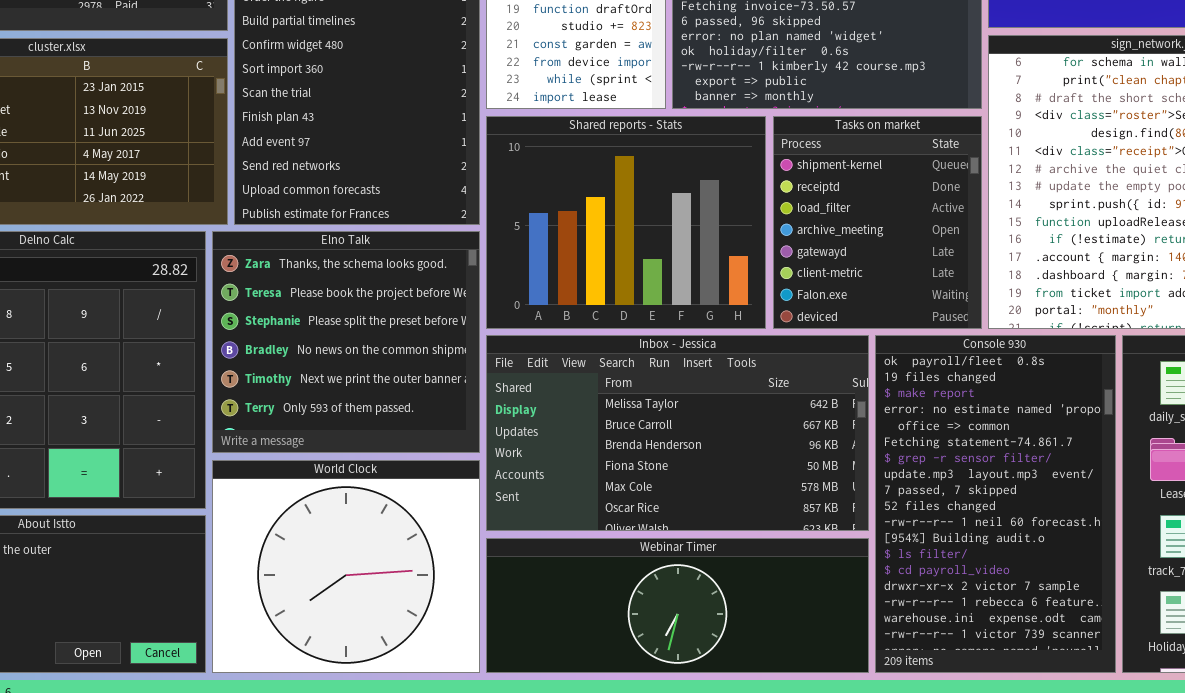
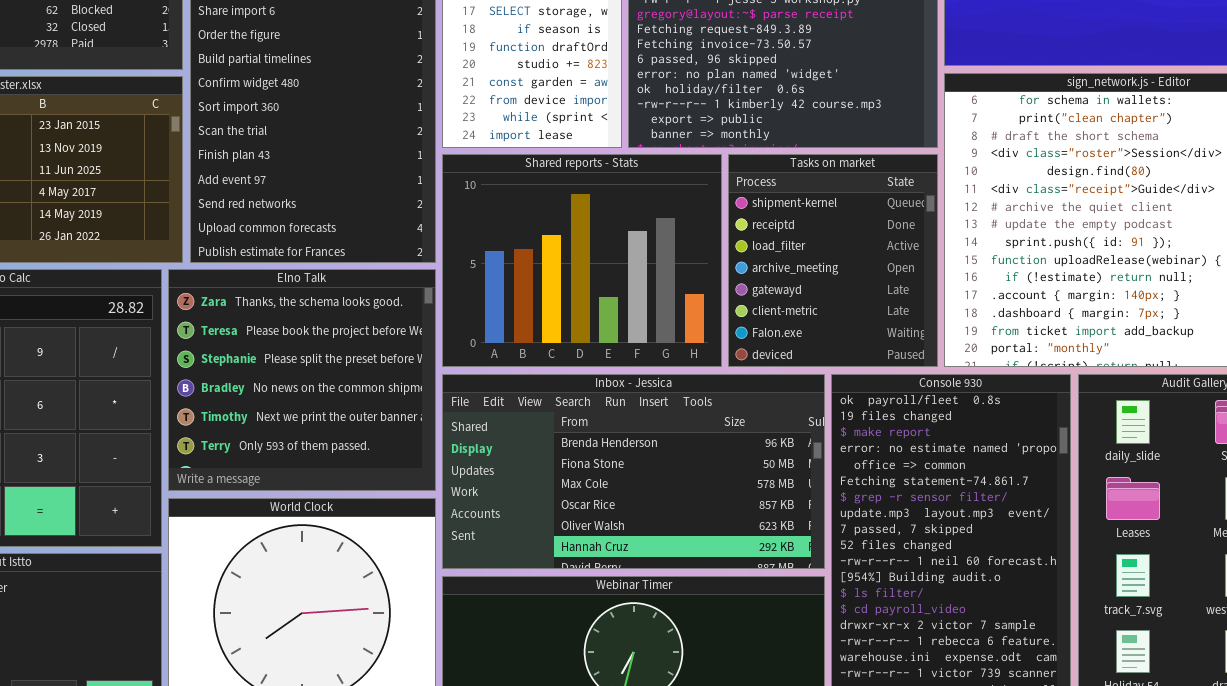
Inbox - Jessica: [486,335,869,531] -> [442,374,825,569], scrolled down 2 rows

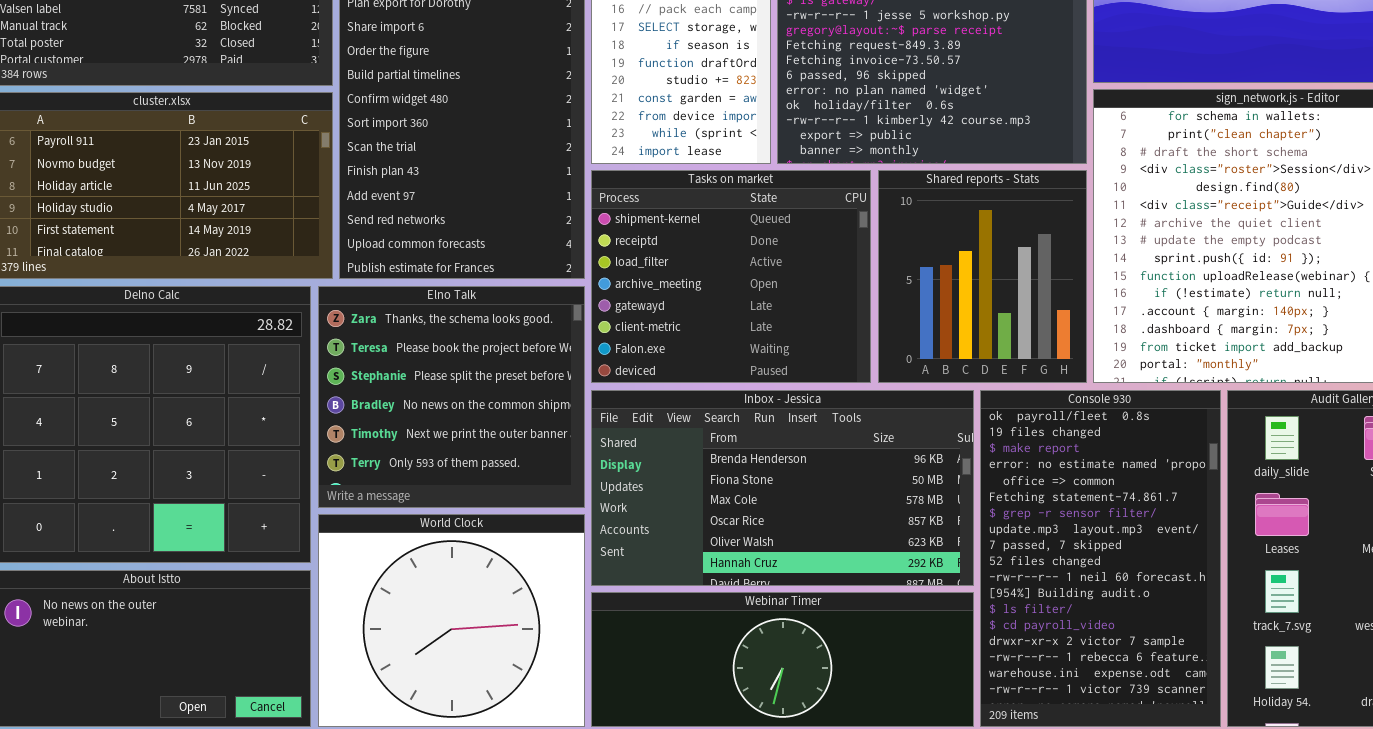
Shared reports - Stats: [442,154,722,367] -> [878,170,1087,383], moved, resized
Tasks on market: [728,154,938,367] -> [591,170,871,383], moved, resized

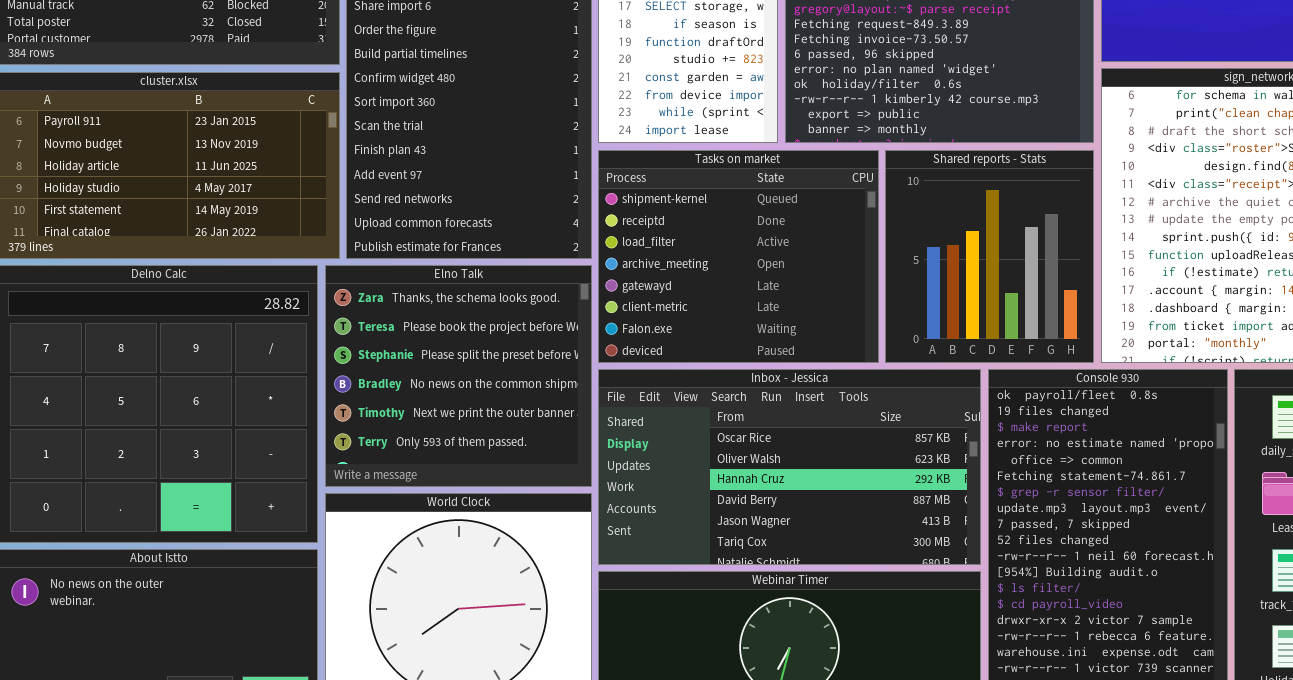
Inbox - Jessica: [591,390,974,586] -> [598,369,981,565], scrolled down 3 rows

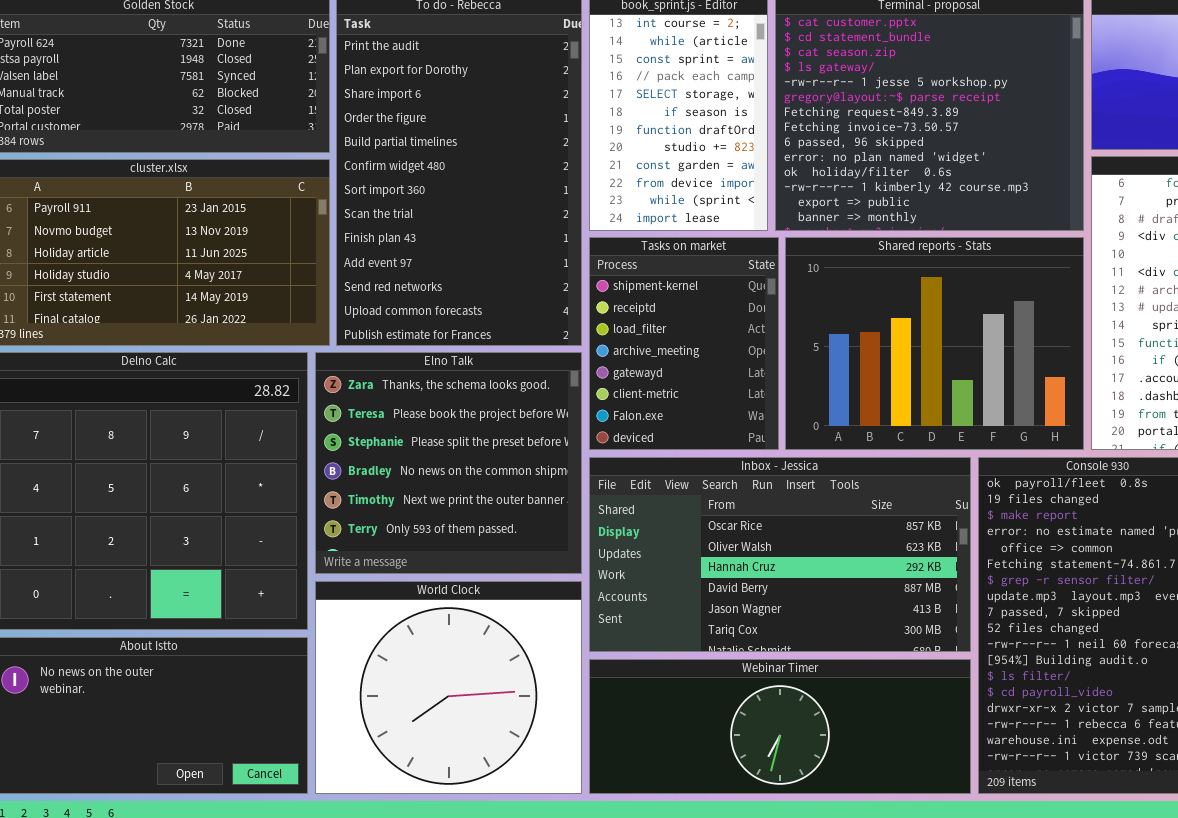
Tasks on market: [598,150,879,363] -> [589,237,779,450], resized
Shared reports - Stats: [885,150,1094,363] -> [785,237,1084,450], resized

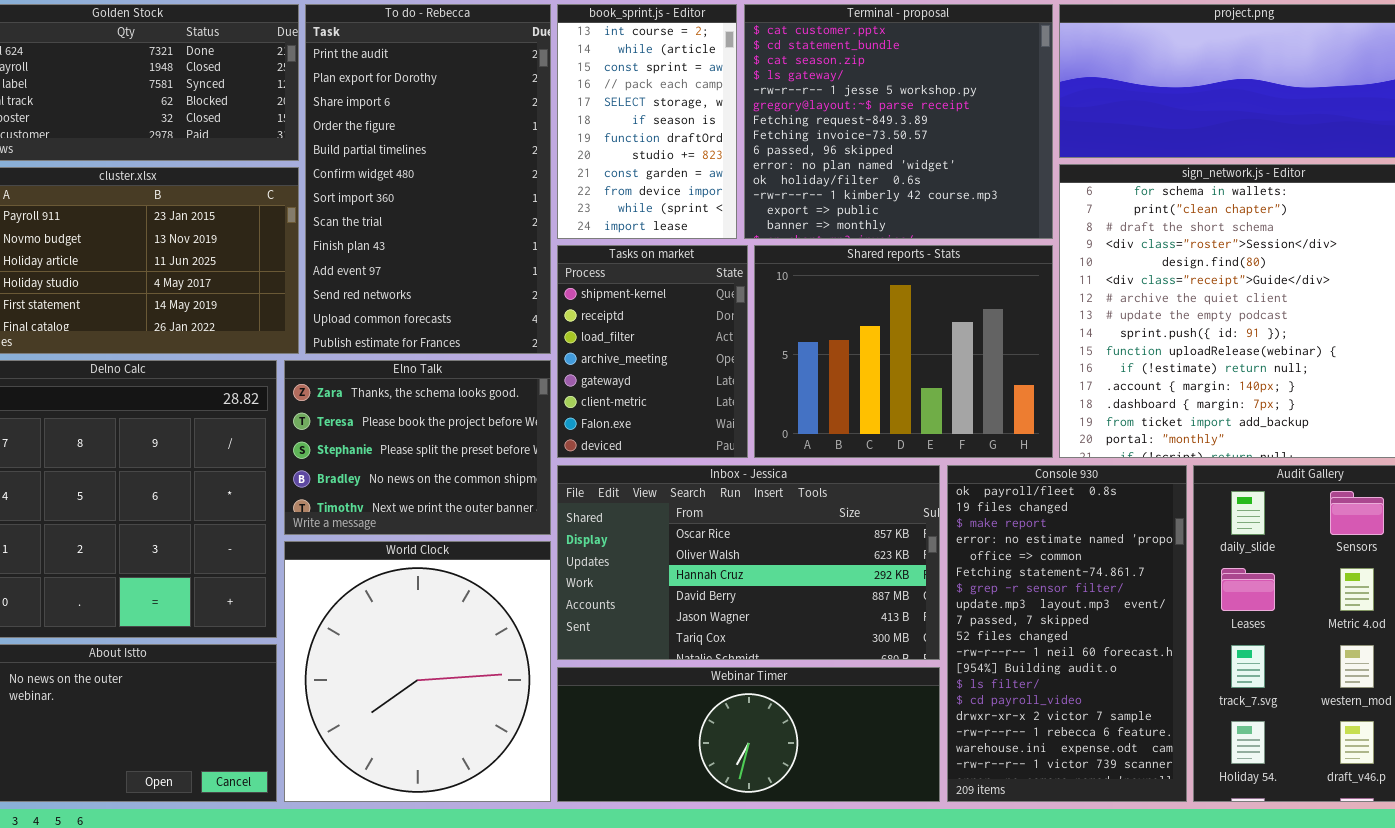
Elno Talk: [315,352,582,574] -> [284,360,551,535], resized
World Clock: [315,581,582,794] -> [284,541,551,802], resized

